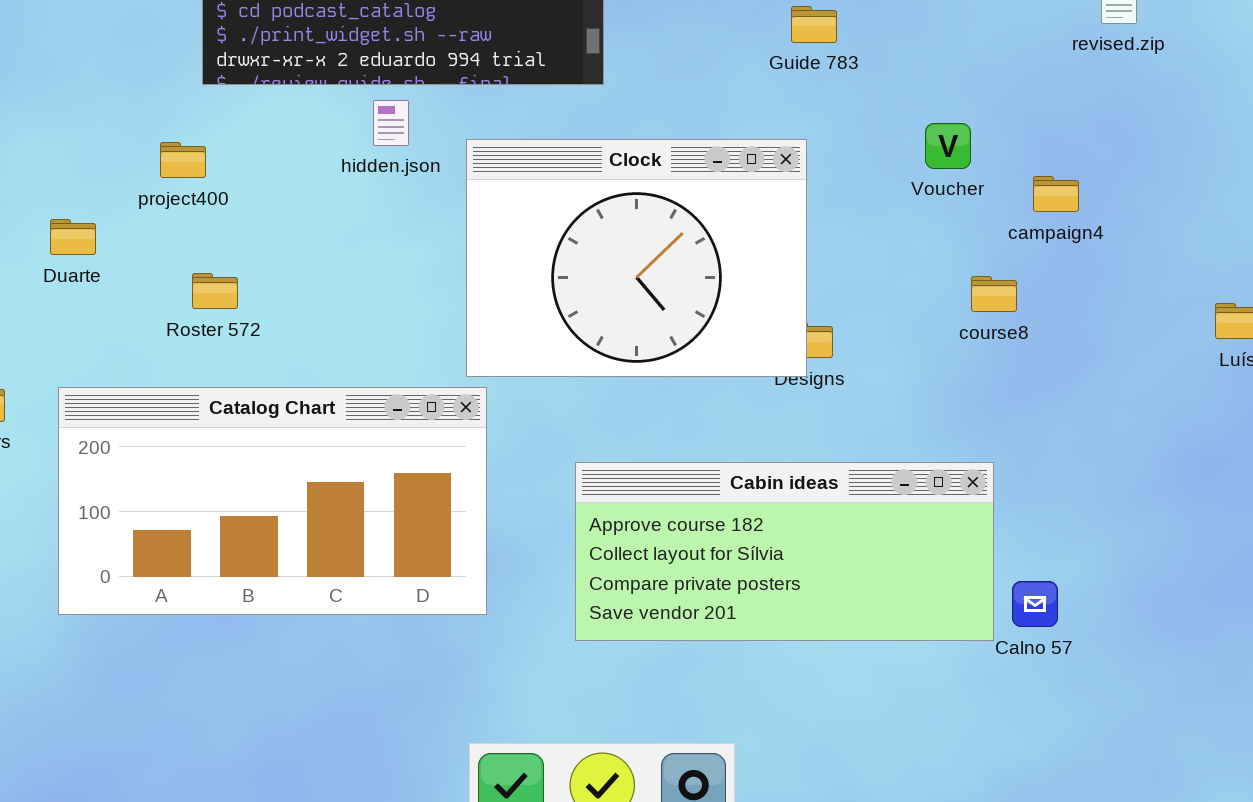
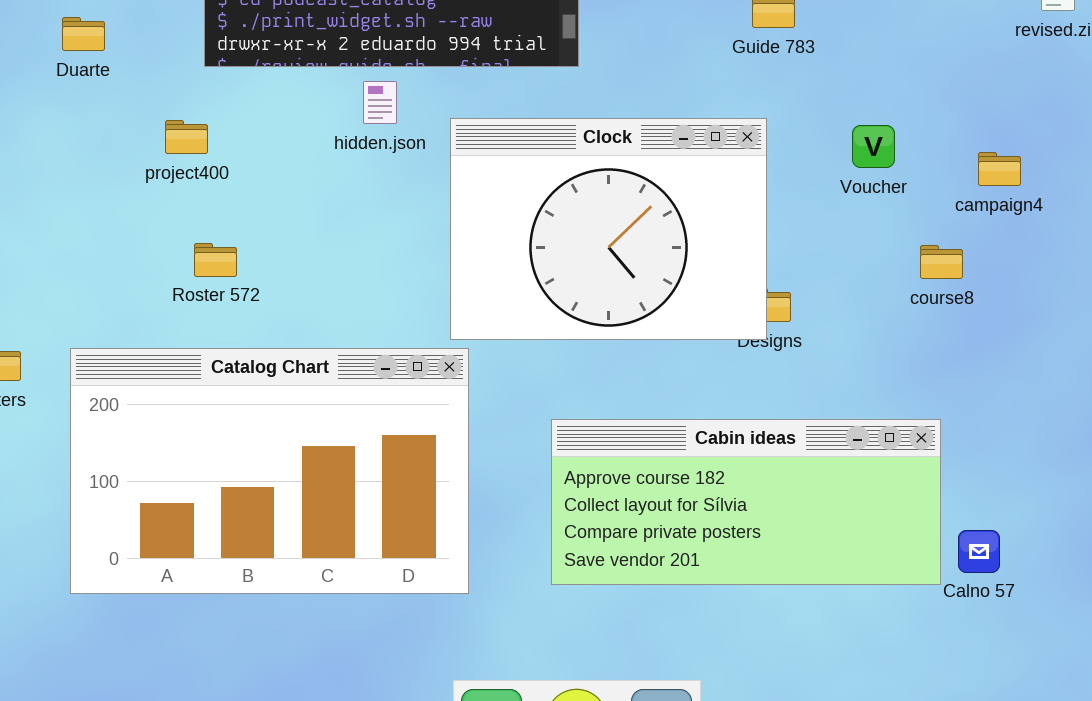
Voucher: [925,123,971,169] -> [852,125,895,168], moved
Duarte: [50,219,96,255] -> [62,17,105,51], moved
Catalog Chart: [58,387,487,615] -> [70,348,469,594], resized

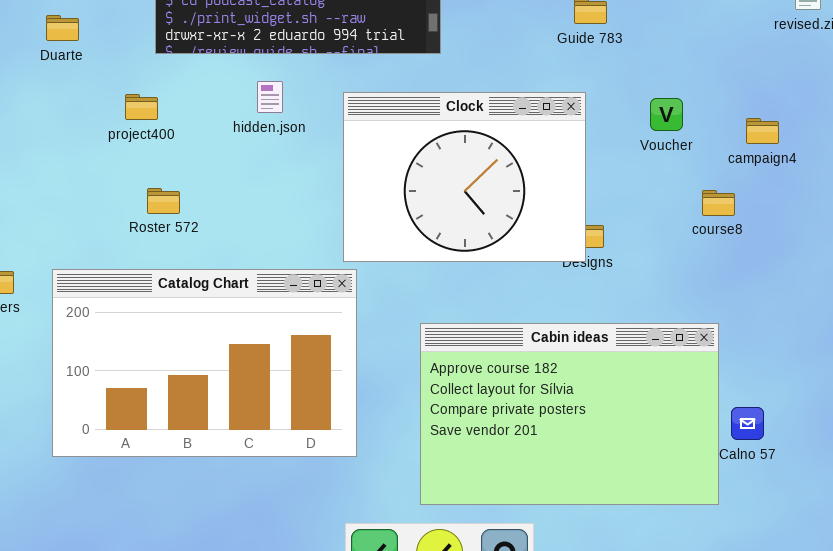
hidden.json: [363,81,397,124] -> [257,81,283,113], moved
Cabin ideas: [551,419,941,585] -> [420,323,719,505], resized

